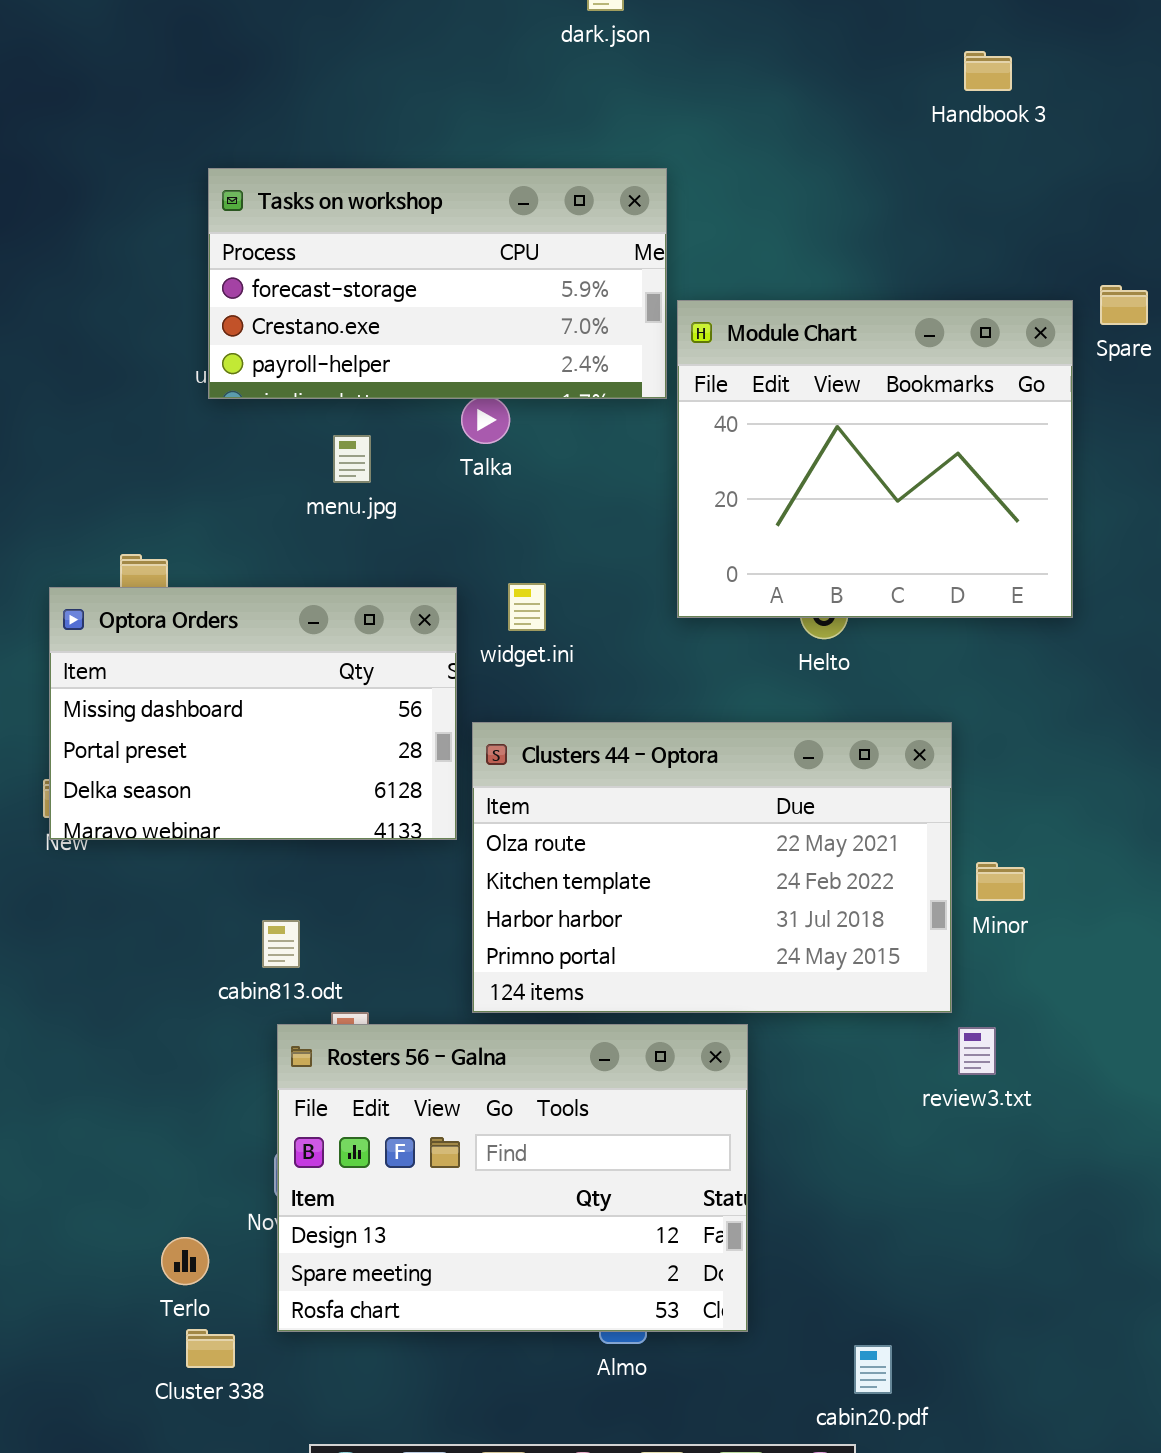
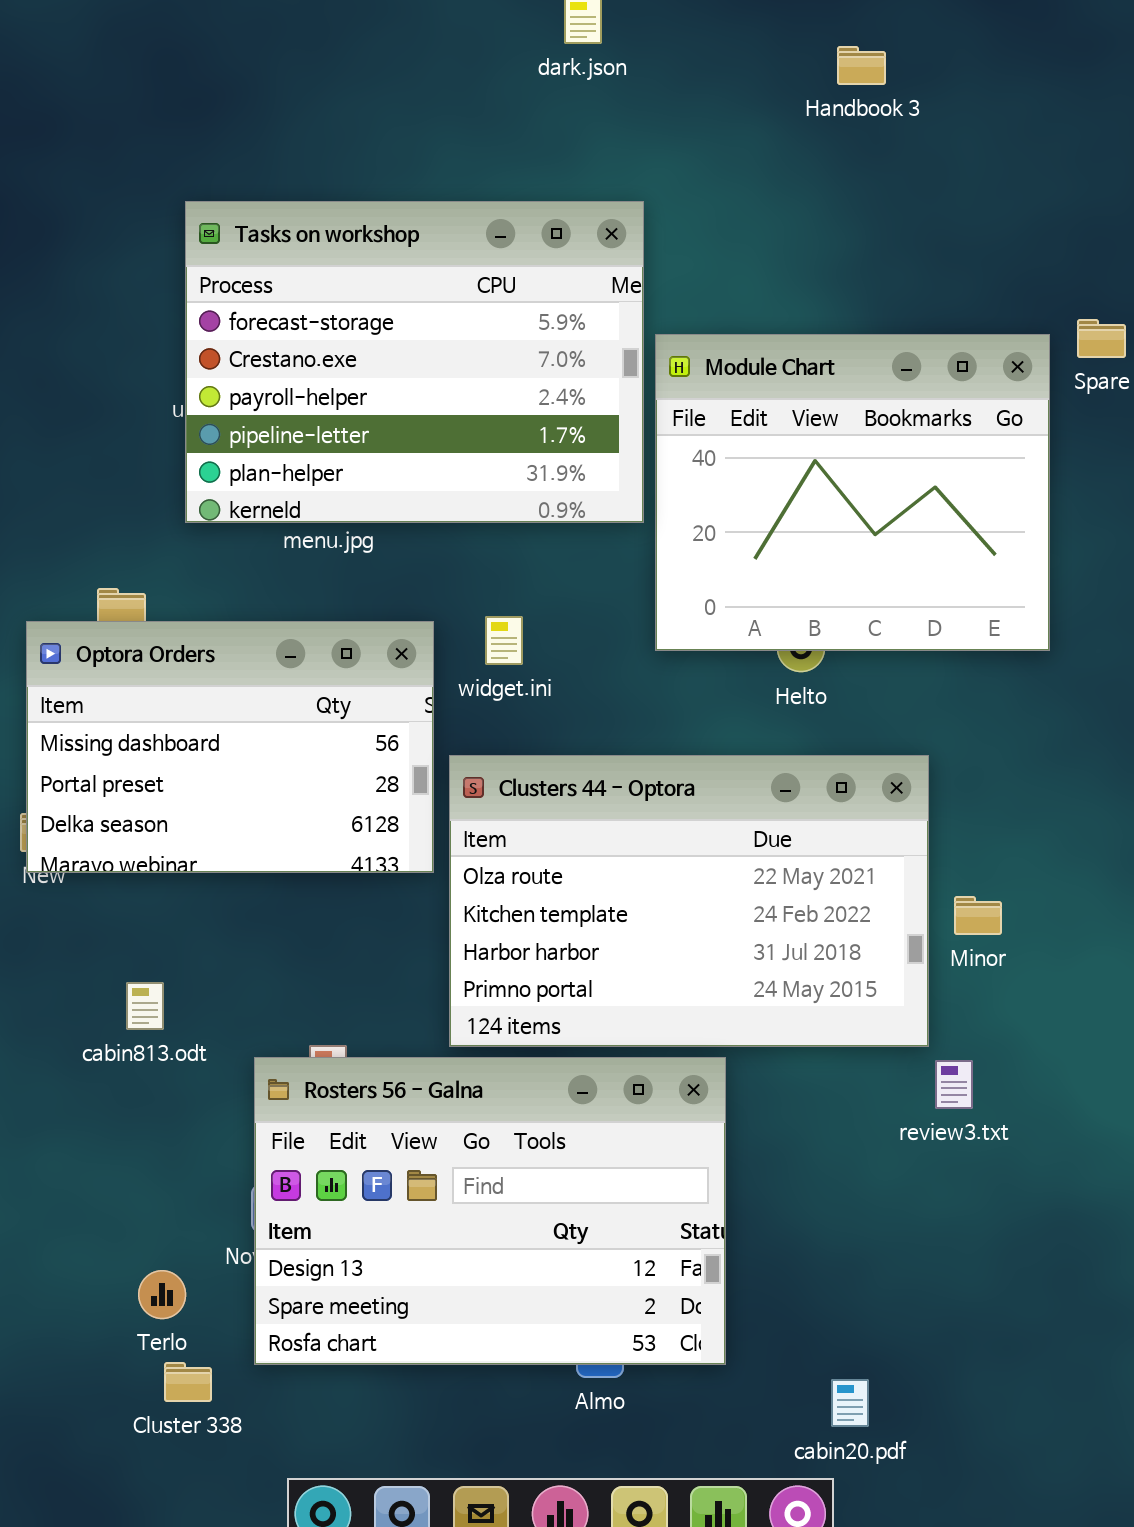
Handbook 3: [964,51,1012,91] -> [837,46,886,85], moved
Tasks on workshop: [208,168,667,399] -> [185,201,644,523], resized
cabin813.odt: [262,920,300,968] -> [126,982,164,1030], moved

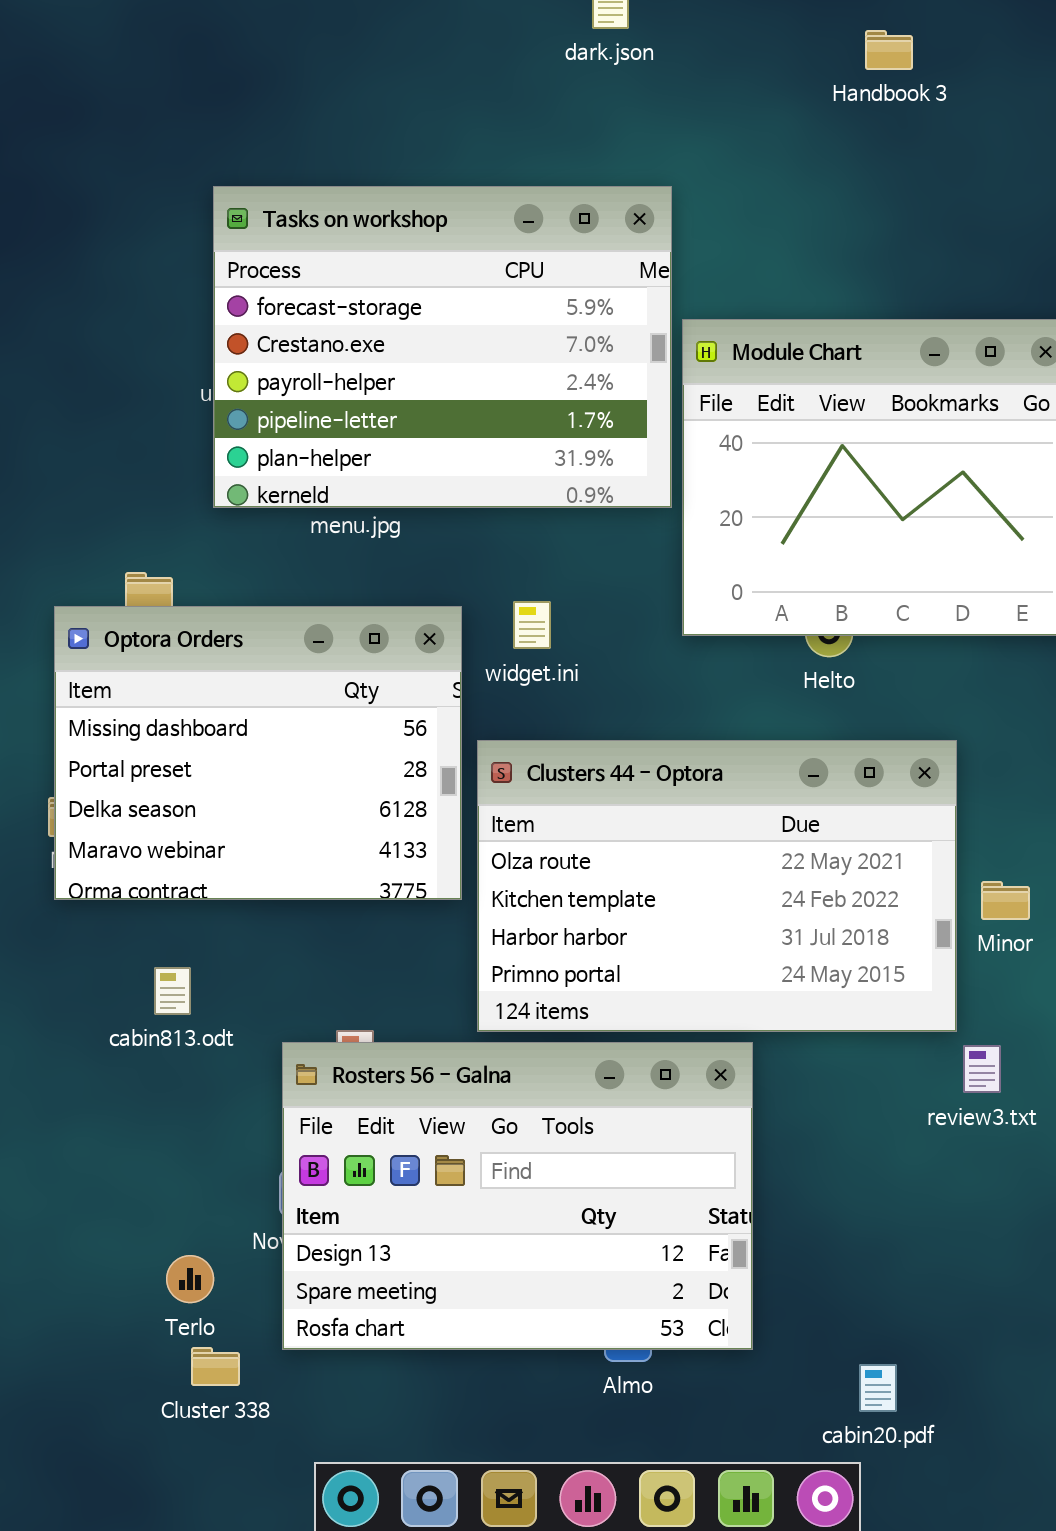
Optora Orders: [26,621,434,873] -> [54,606,462,900], resized

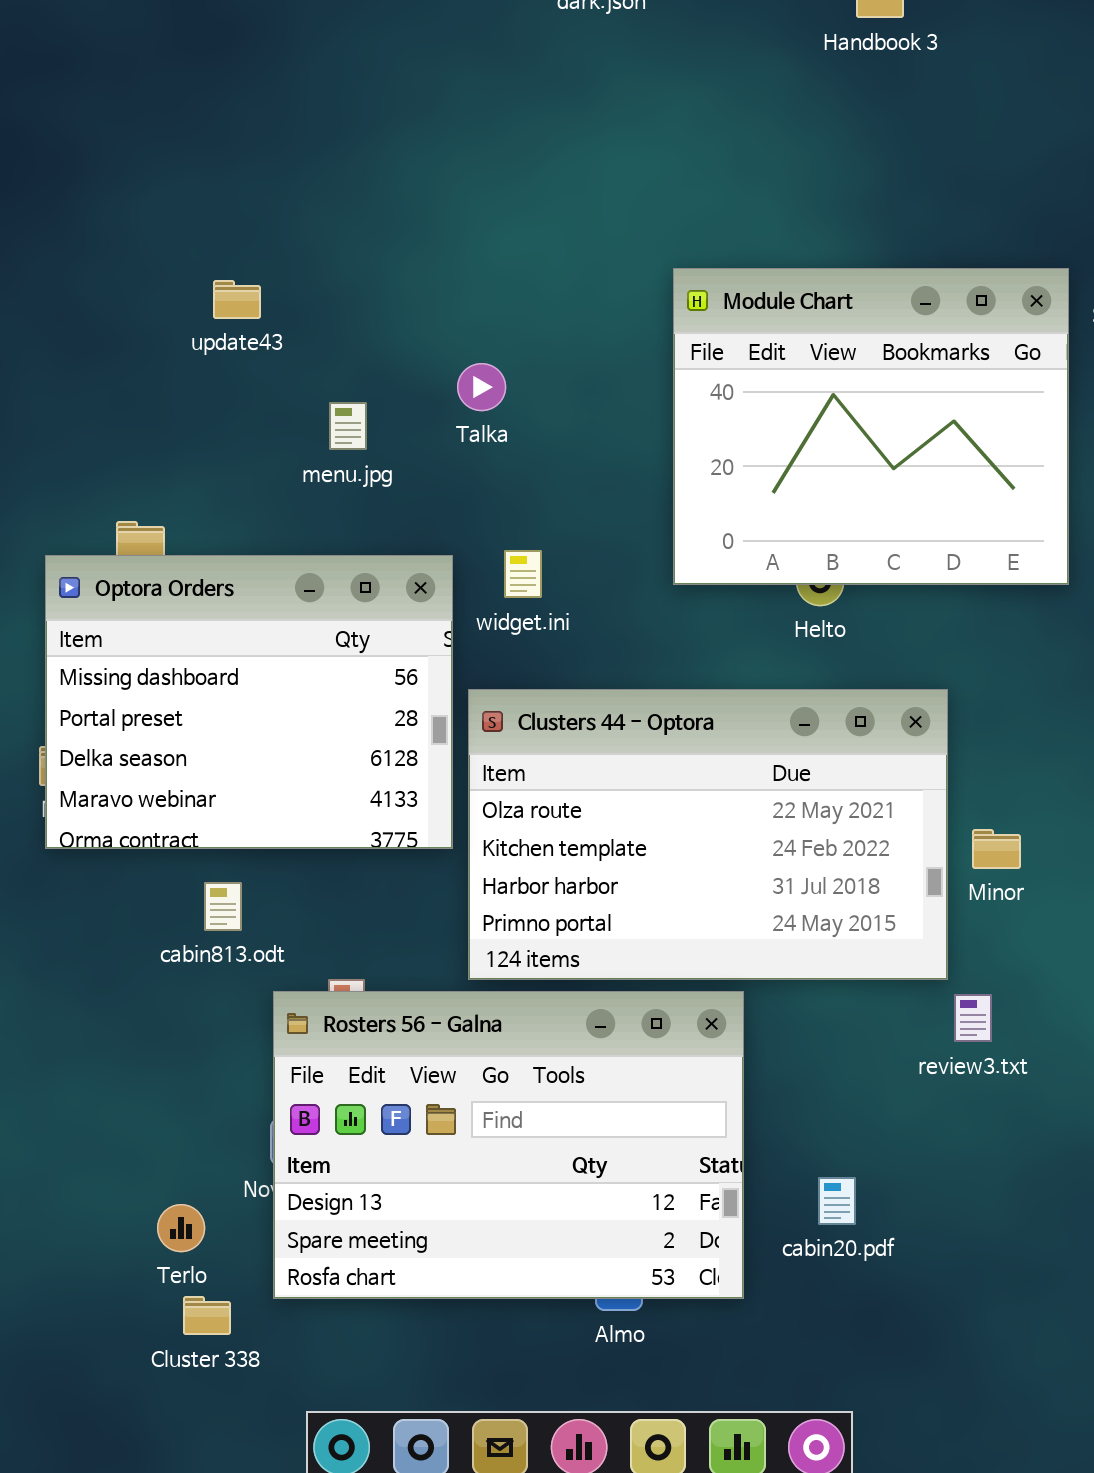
Tasks on workshop: [213,186,672,508] -> none, closed
cabin813.odt: [154,967,191,1015] -> [204,882,242,931], moved
cabin20.pdf: [859,1364,897,1412] -> [818,1177,856,1225], moved

